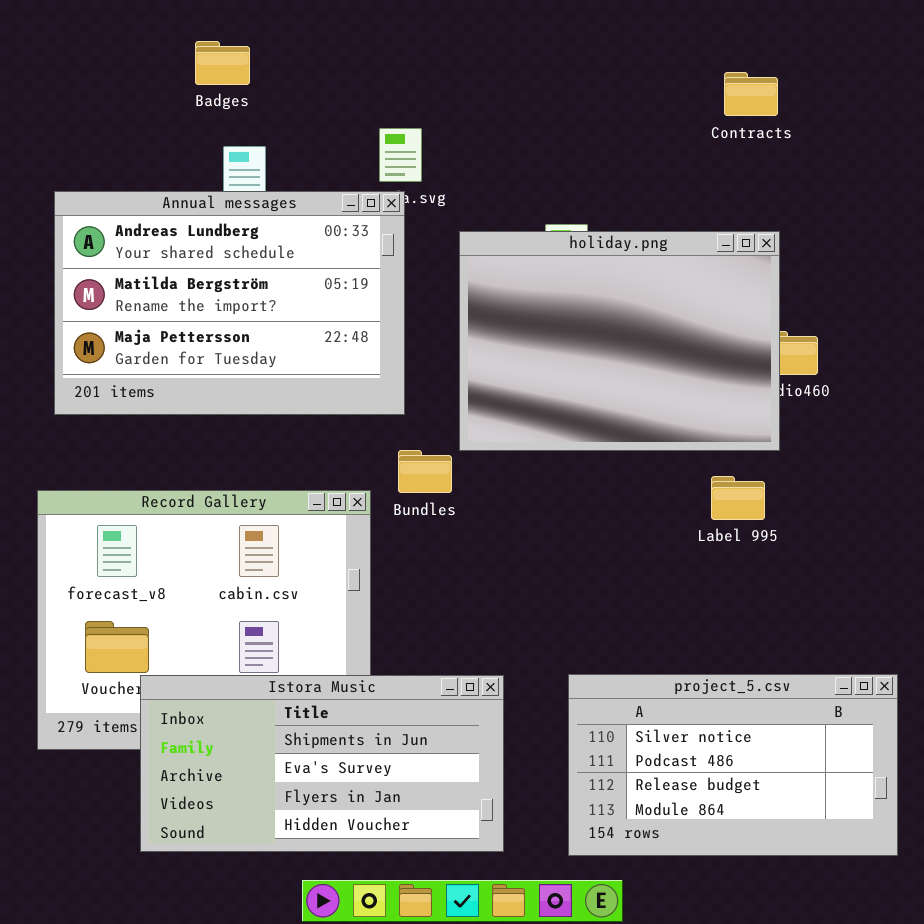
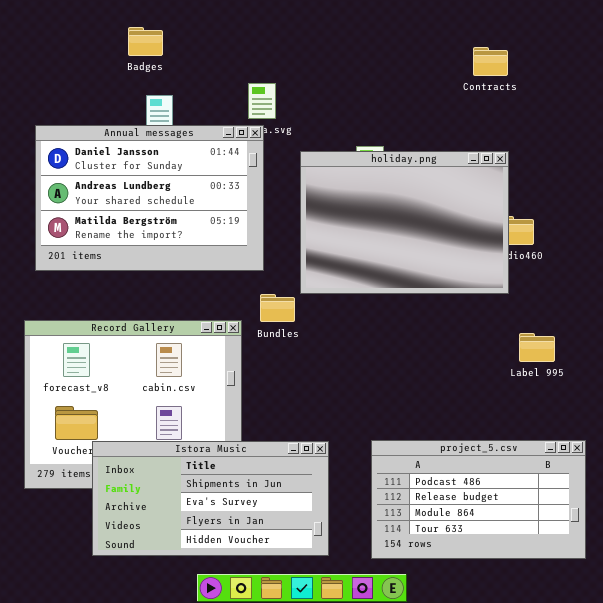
Annual messages: [54,191,405,415] -> [35,125,264,271], scrolled up 1 row
Label 995: [711,476,765,520] -> [519,333,555,362], moved
project_5.csv: [568,674,898,856] -> [371,440,586,559], scrolled down 1 row

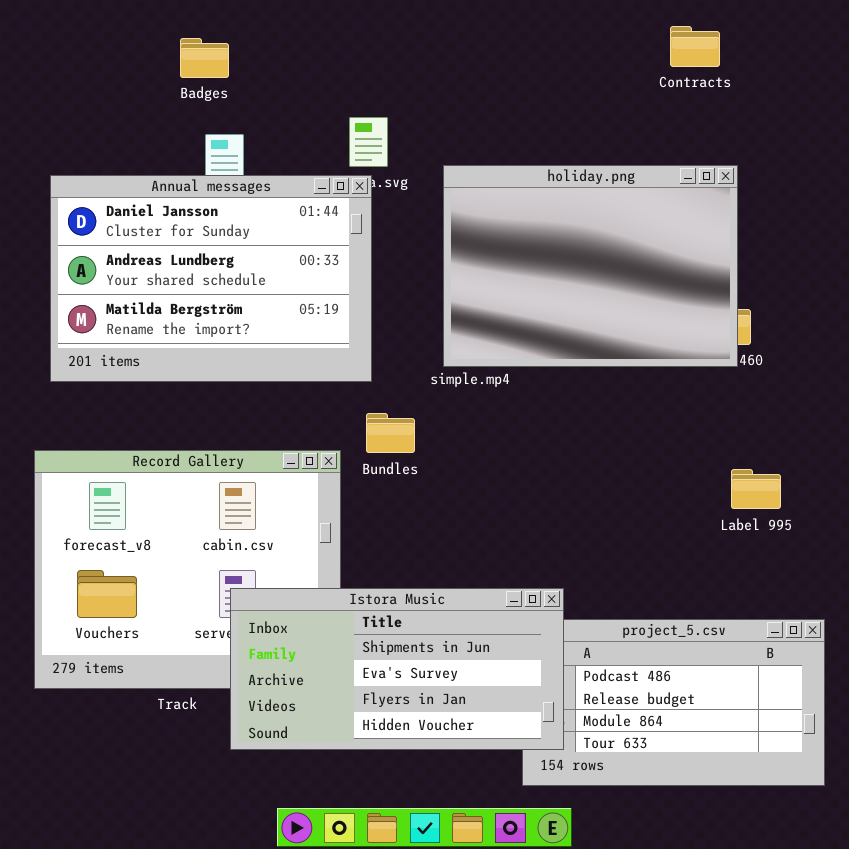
Contracts: [473,47,508,76] -> [670,26,720,67], moved
holiday.png: [300,151,509,294] -> [443,165,738,367], moved
Istora Music: [92,441,329,556] -> [230,588,564,750], moved

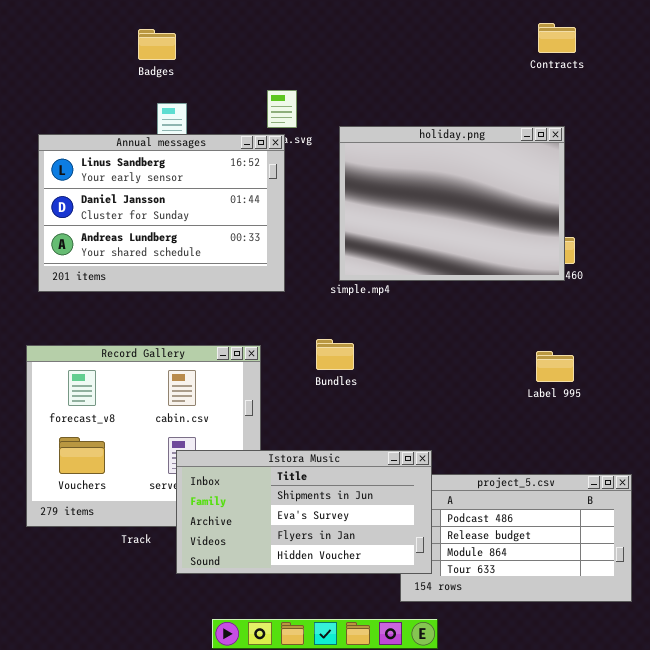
Contracts: [670,26,720,67] -> [538,23,576,53], moved
Annual messages: [50,175,372,382] -> [38,134,285,292], scrolled up 1 row
Bundles: [366,413,415,453] -> [316,339,354,370], moved
Label 995: [731,469,781,509] -> [536,351,574,382], moved

